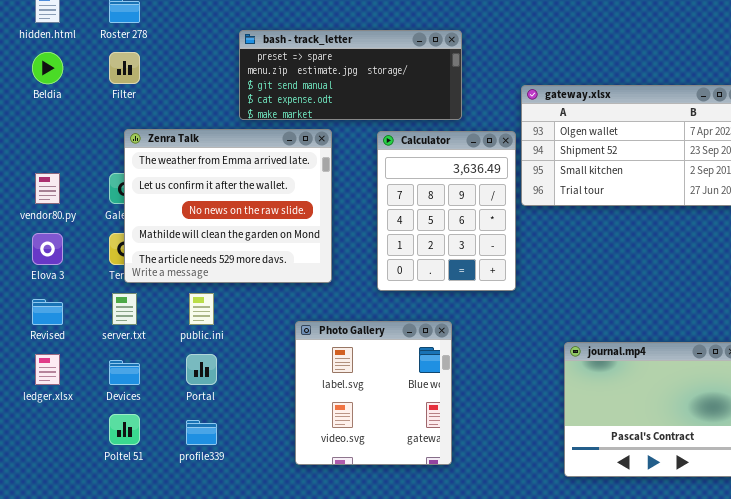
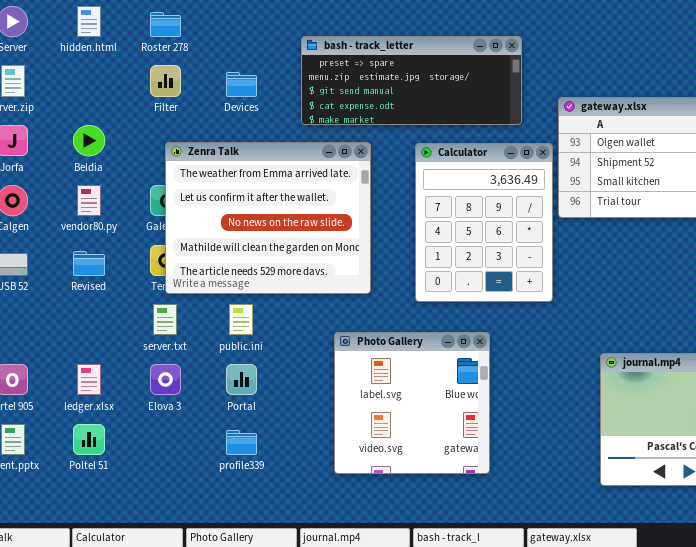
bash - track_letter: [239,30,462,120] -> [301,36,522,125], moved
Beldia: [32,52,63,84] -> [73,125,105,156], moved
Elova 3: [32,233,63,265] -> [150,364,181,395], moved
Revised: [32,299,63,325] -> [73,251,105,276], moved
Devices: [109,360,140,385] -> [226,72,257,97], moved
Poltel 51: [109,414,140,445] -> [73,424,105,455], moved

